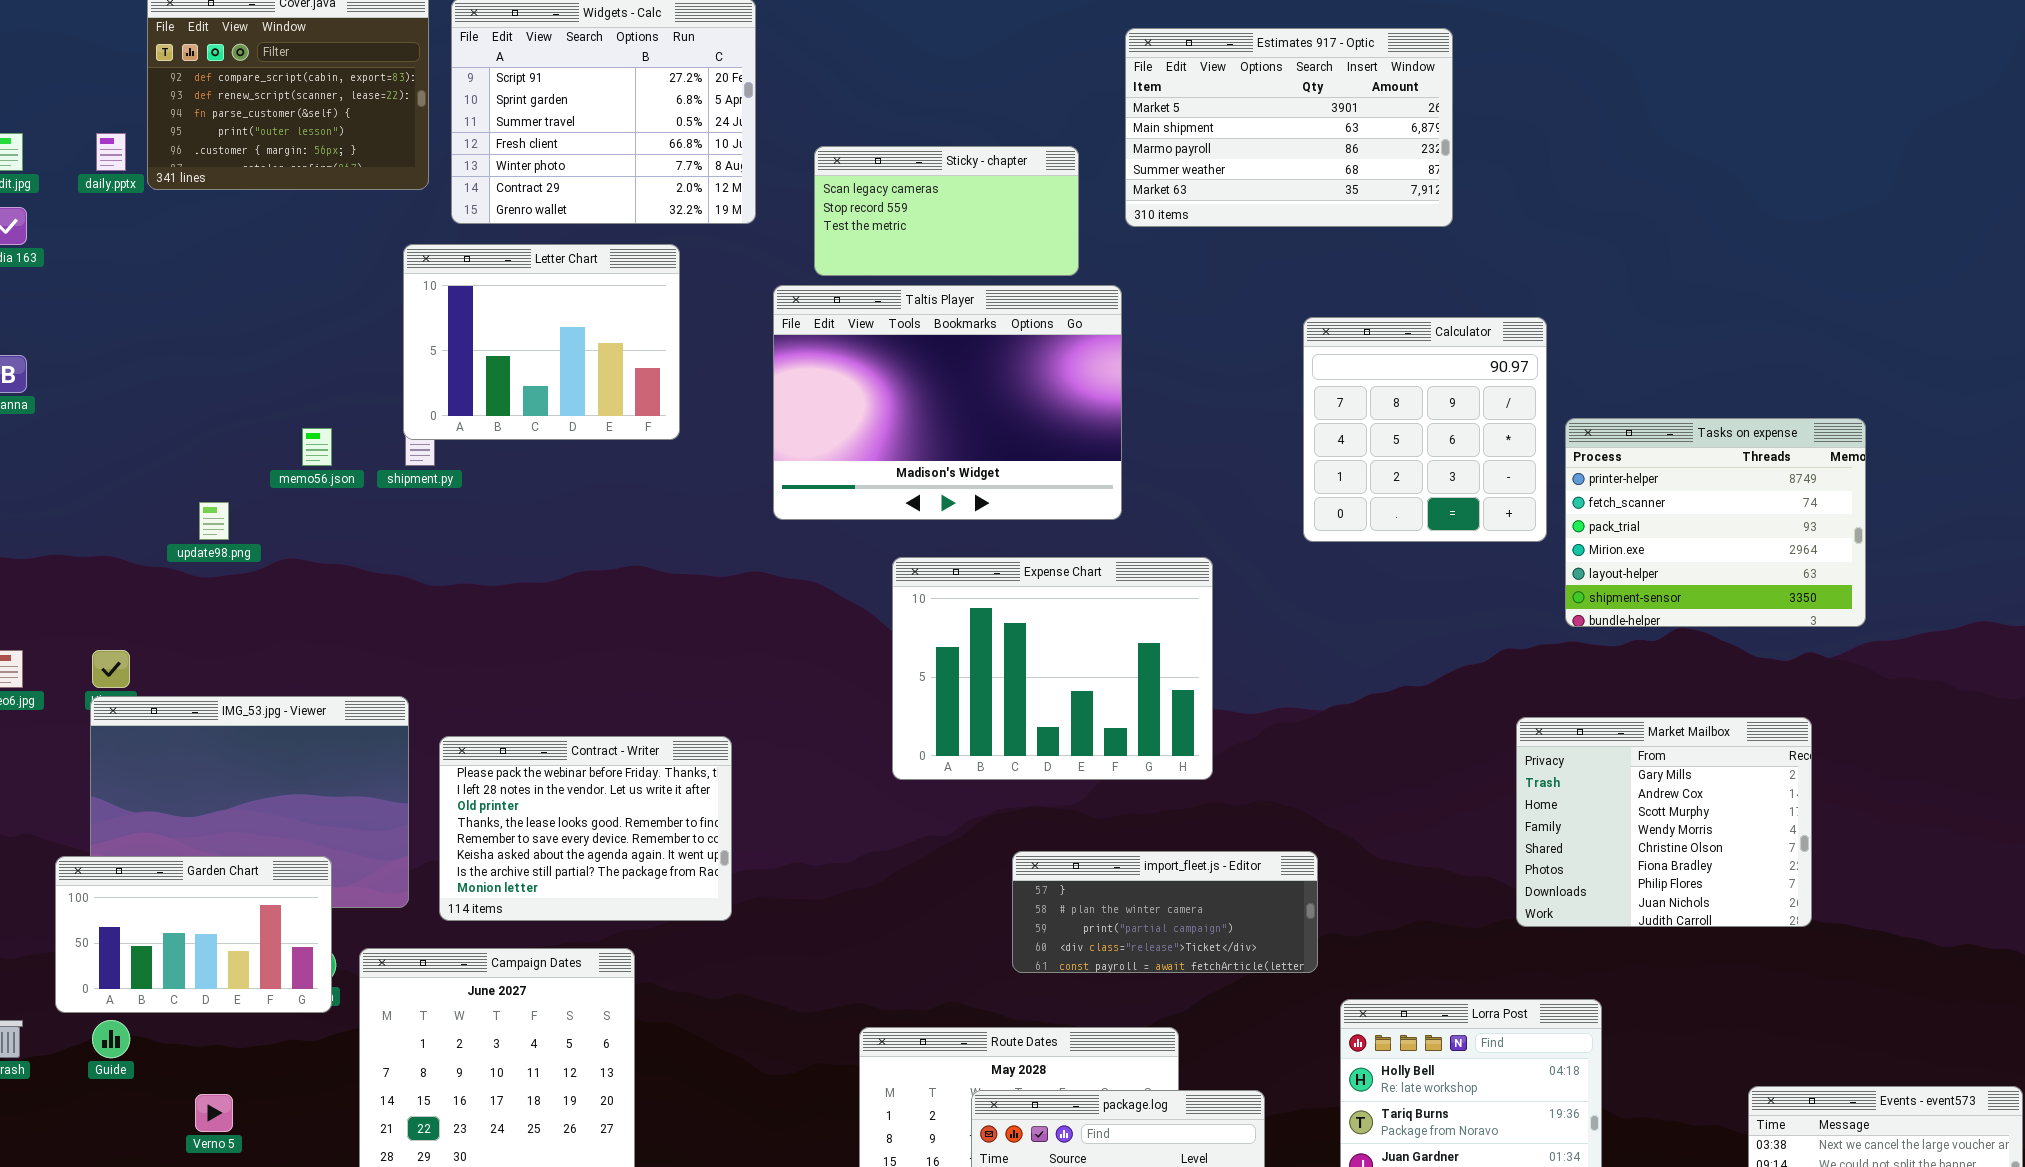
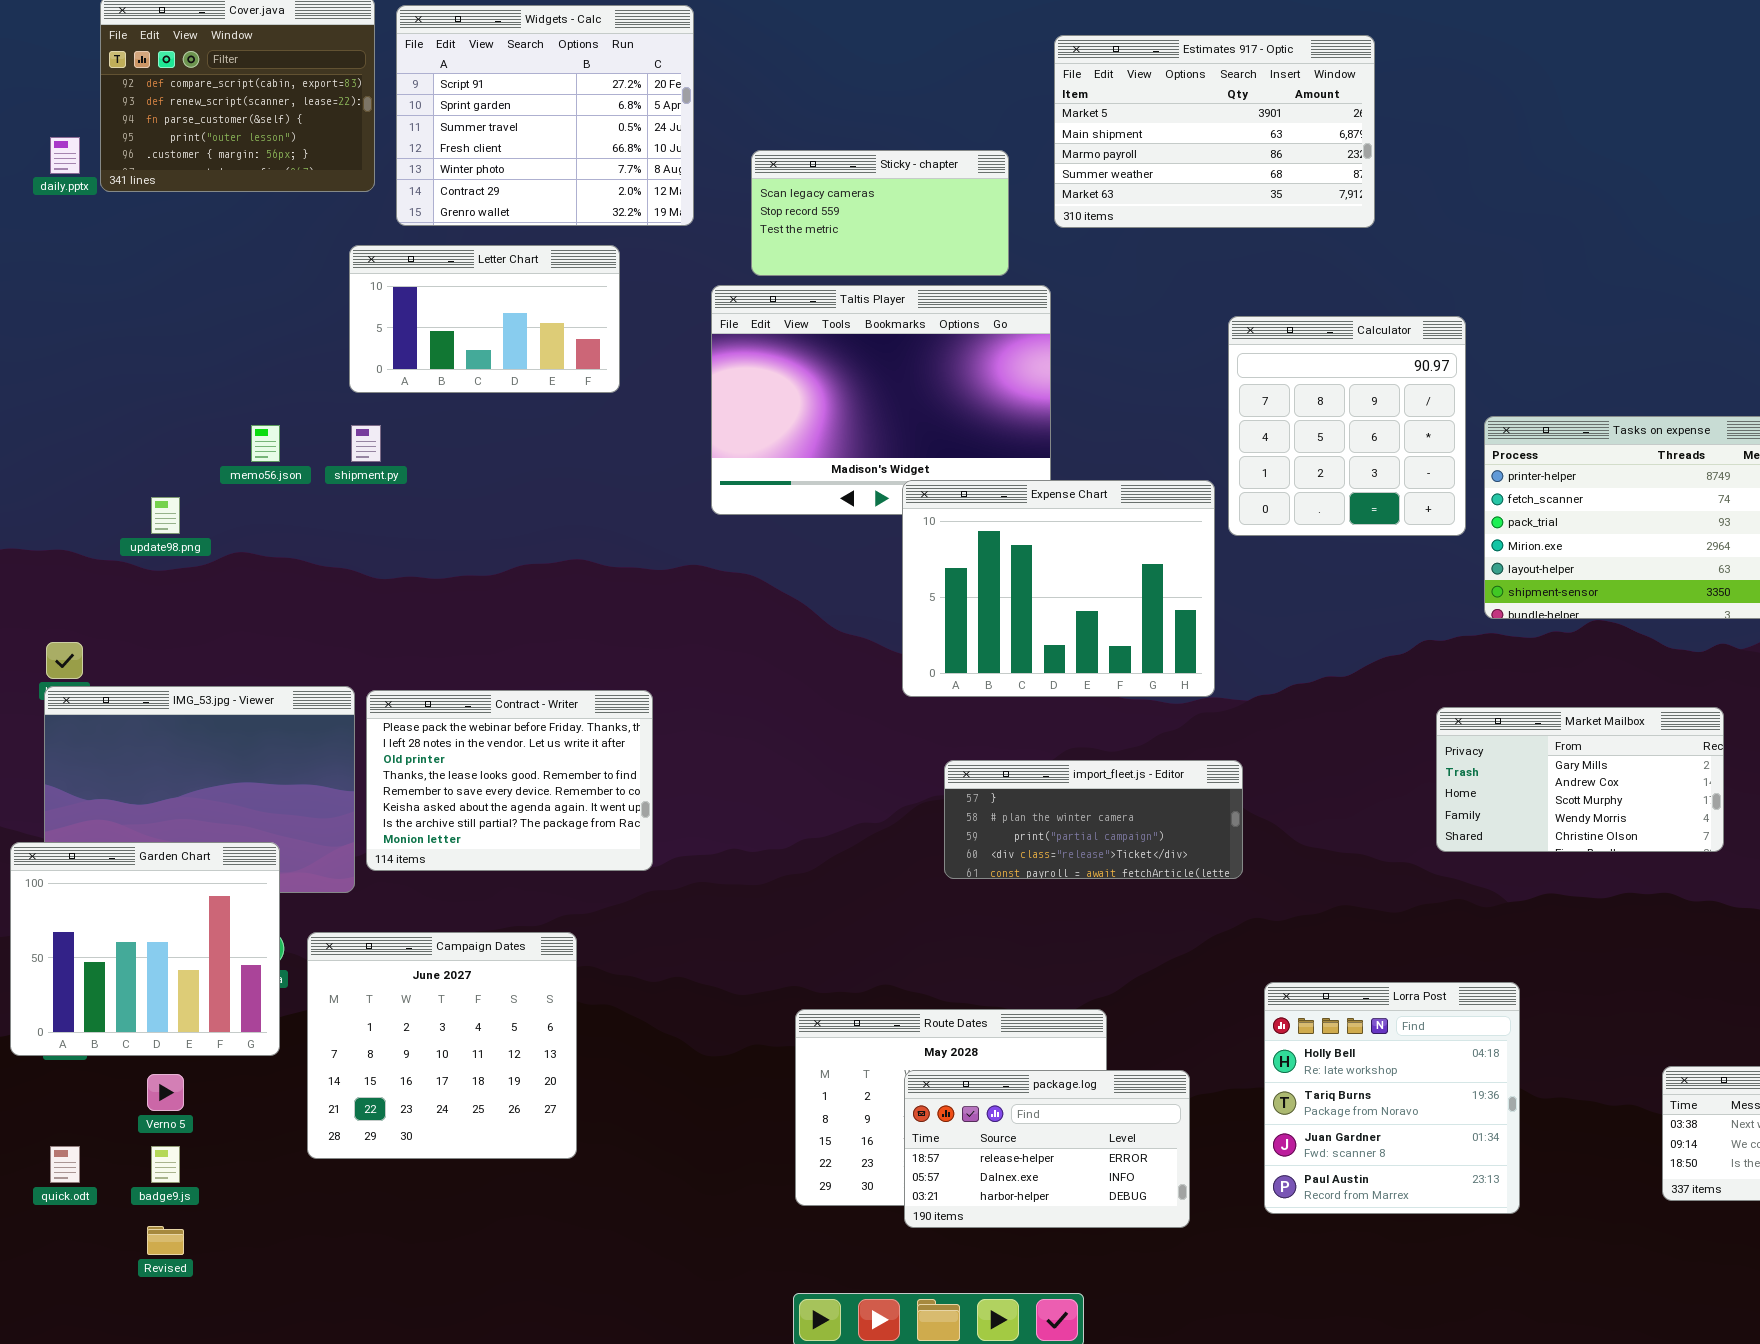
Letter Chart: [403,244,680,440] -> [349,245,620,393], resized
Expense Chart: [892,557,1213,780] -> [902,480,1215,697], moved
Market Mailbox: [1516,717,1812,927] -> [1436,707,1724,852], resized
Contract - Writer: [439,736,732,921] -> [366,690,653,871], moved
import_fleet.js - Editor: [1012,851,1318,973] -> [944,760,1243,879], moved
Garden Chart: [55,856,332,1013] -> [10,842,280,1056], resized

